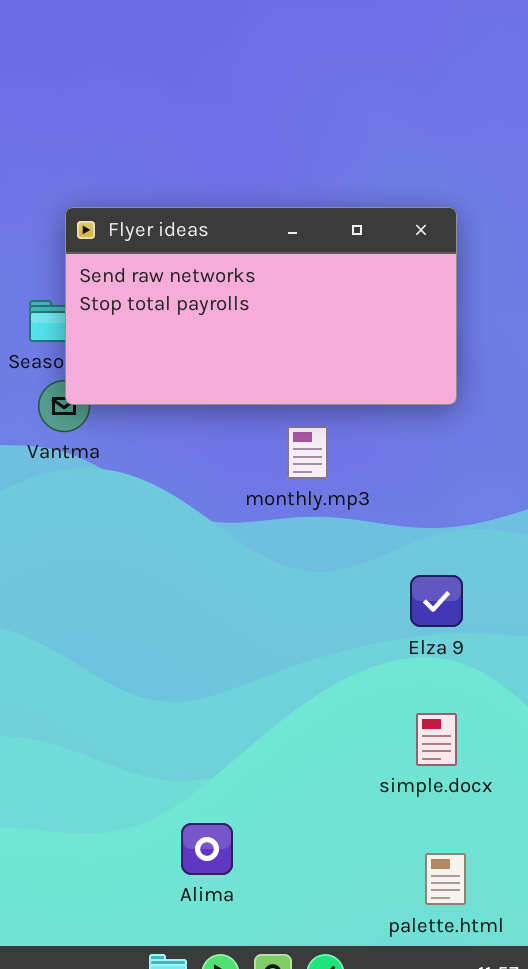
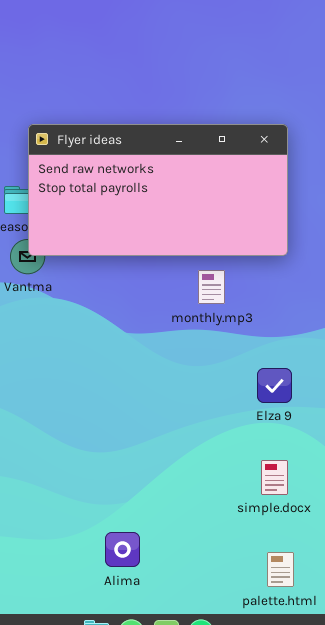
monthly.mp3: [287,426,328,479] -> [198,270,225,304], moved

